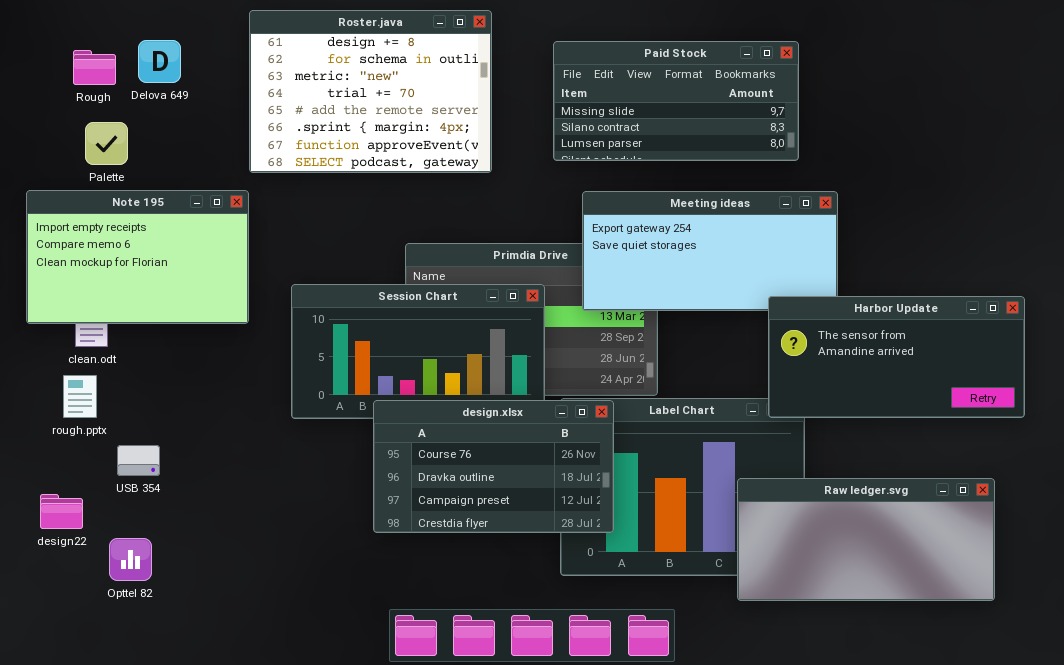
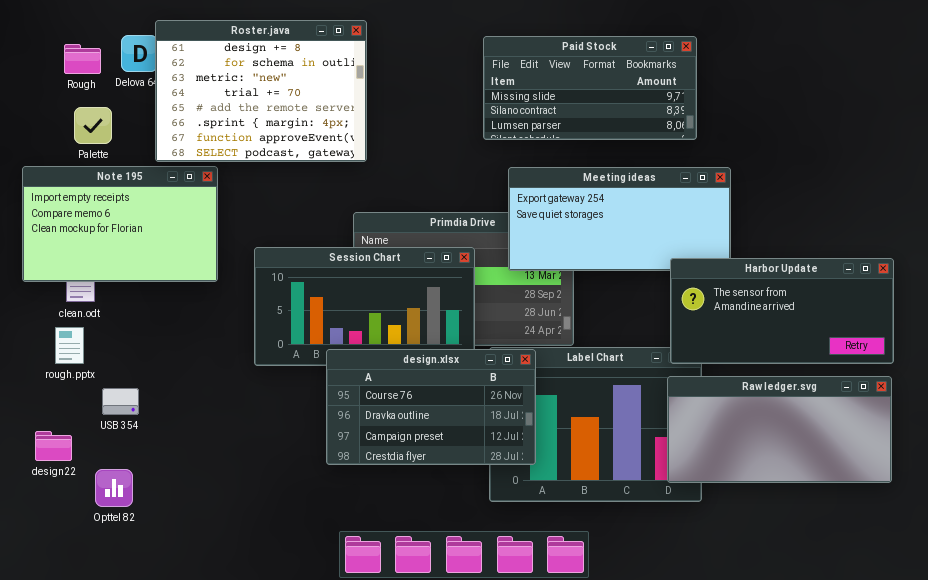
Roster.java: [249,10,492,173] -> [155,20,367,162], moved
Raw ledger.svg: [737,478,995,601] -> [667,376,892,483], moved

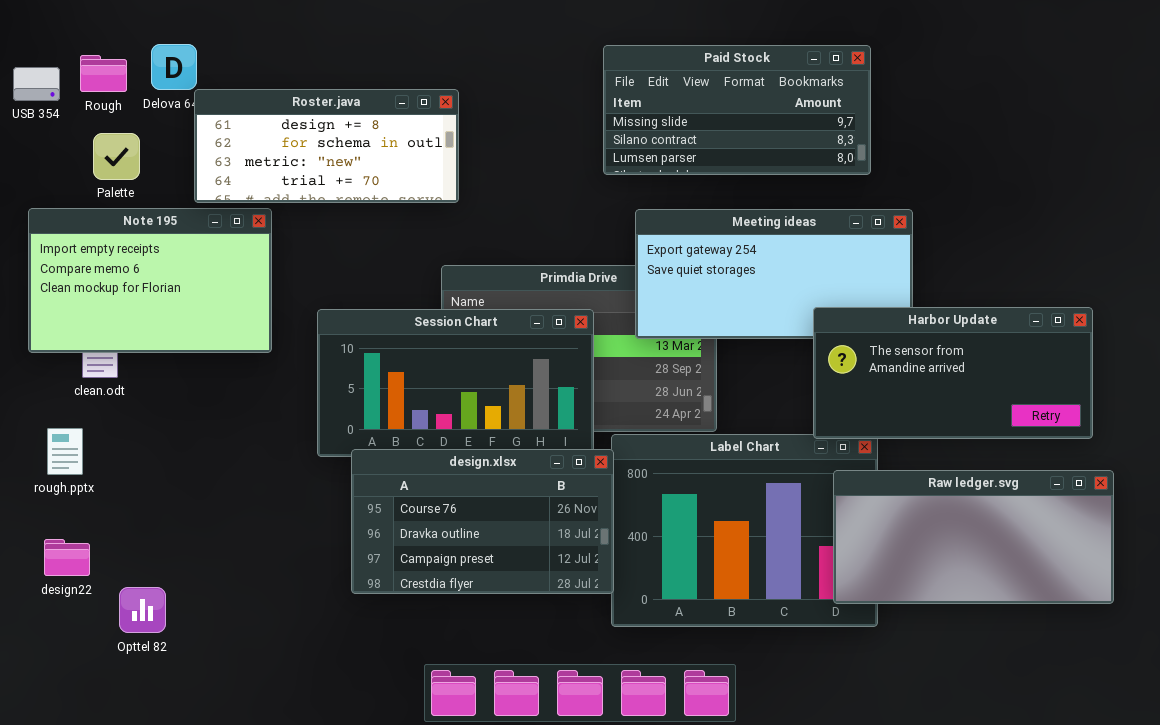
Roster.java: [155,20,367,162] -> [194,89,459,203], resized
Harbor Update: [670,258,894,364] -> [813,307,1093,439], moved
rough.pptx: [55,327,84,364] -> [47,428,83,475], moved
design.xlsx: [326,349,536,465] -> [351,449,614,594], moved
USB 354: [102,388,139,415] -> [13,67,60,101], moved

